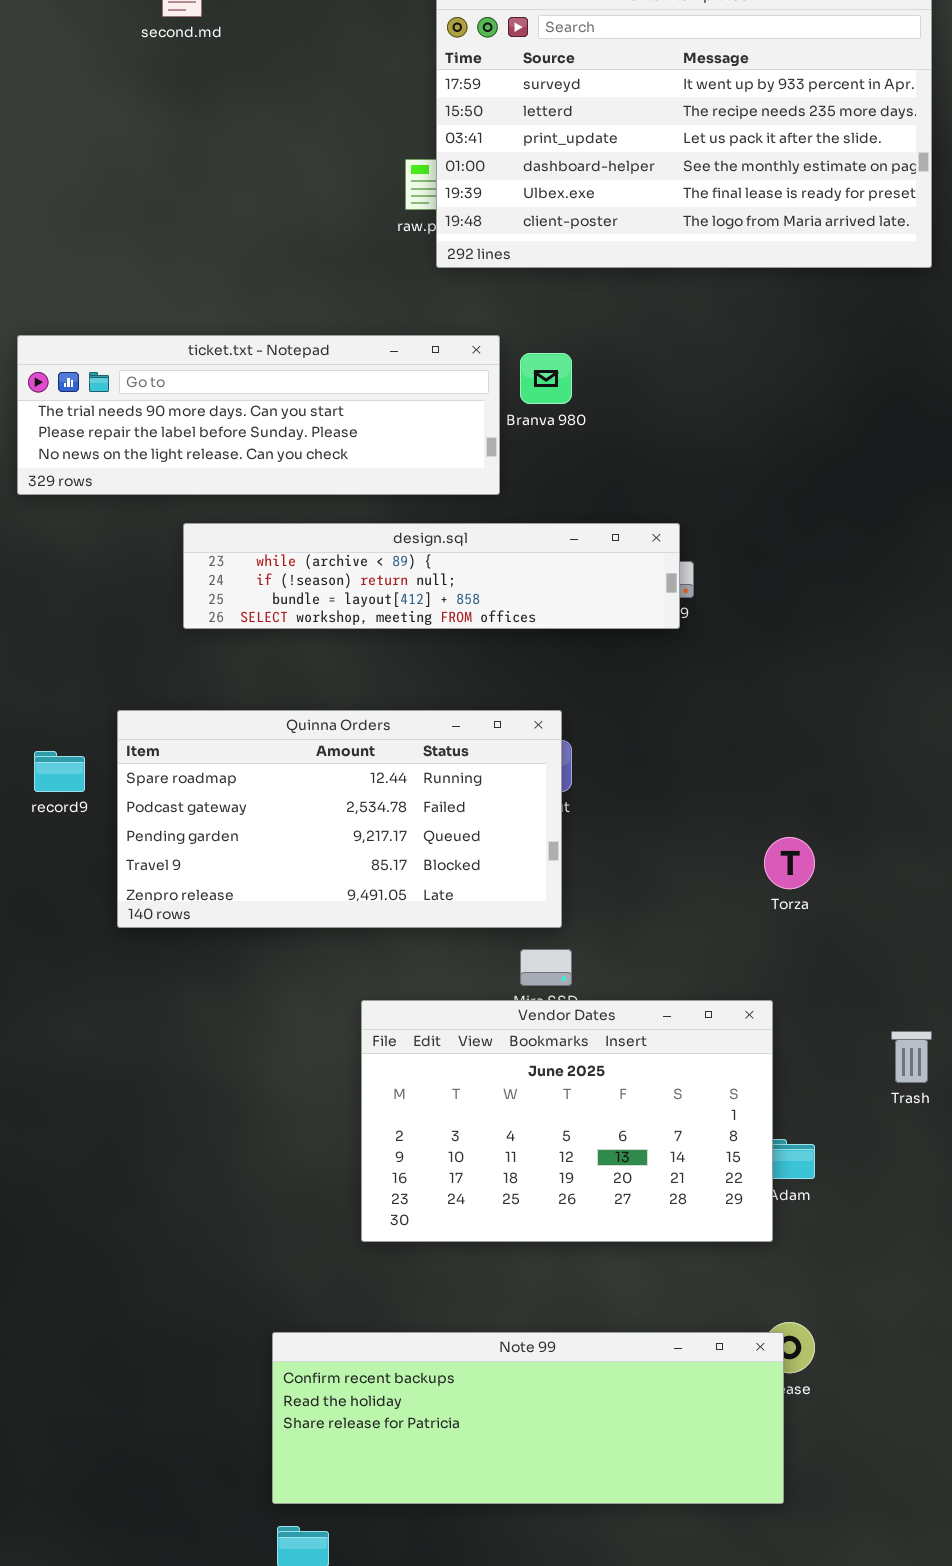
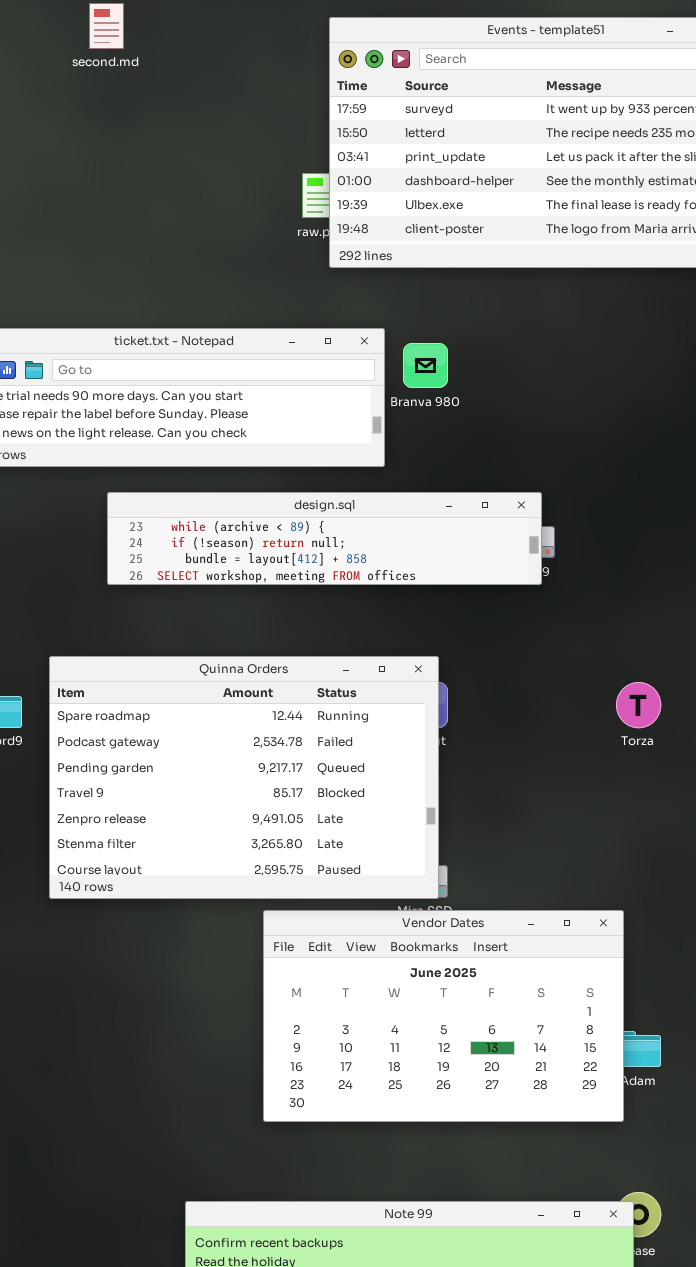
Quinna Orders: [117,710,562,928] -> [49,656,439,899], resized
Torza: [764,837,815,889] -> [616,682,661,728], moved

